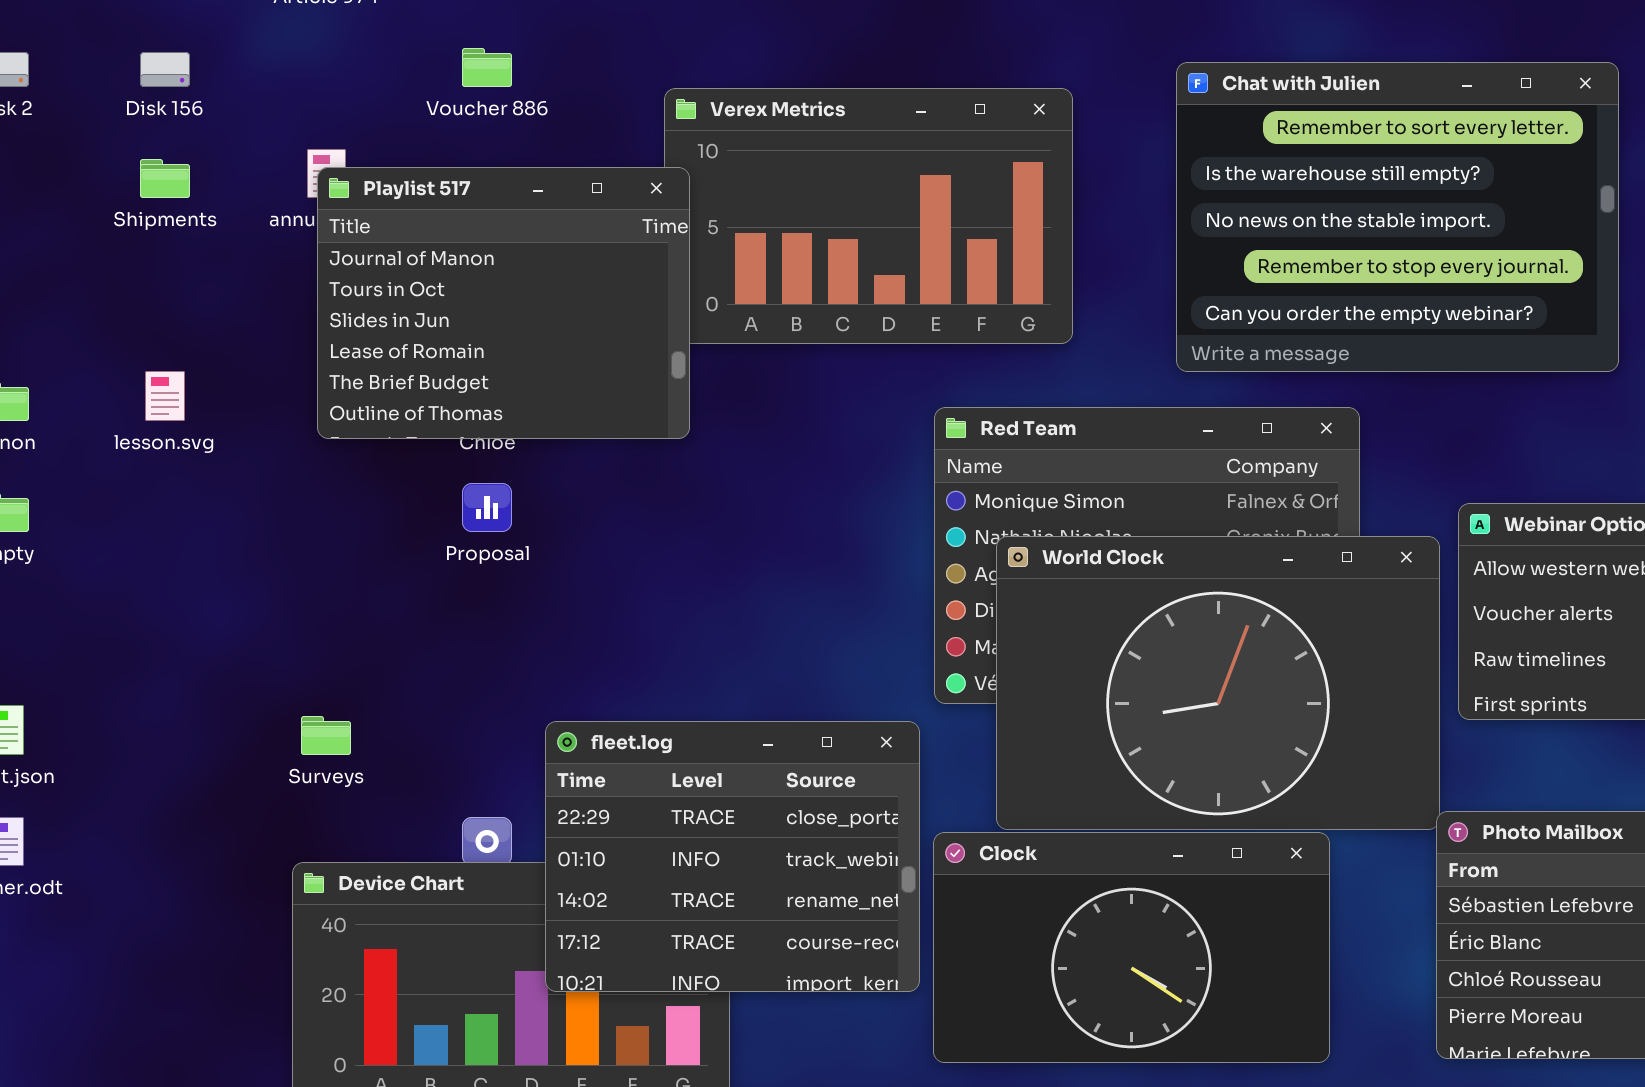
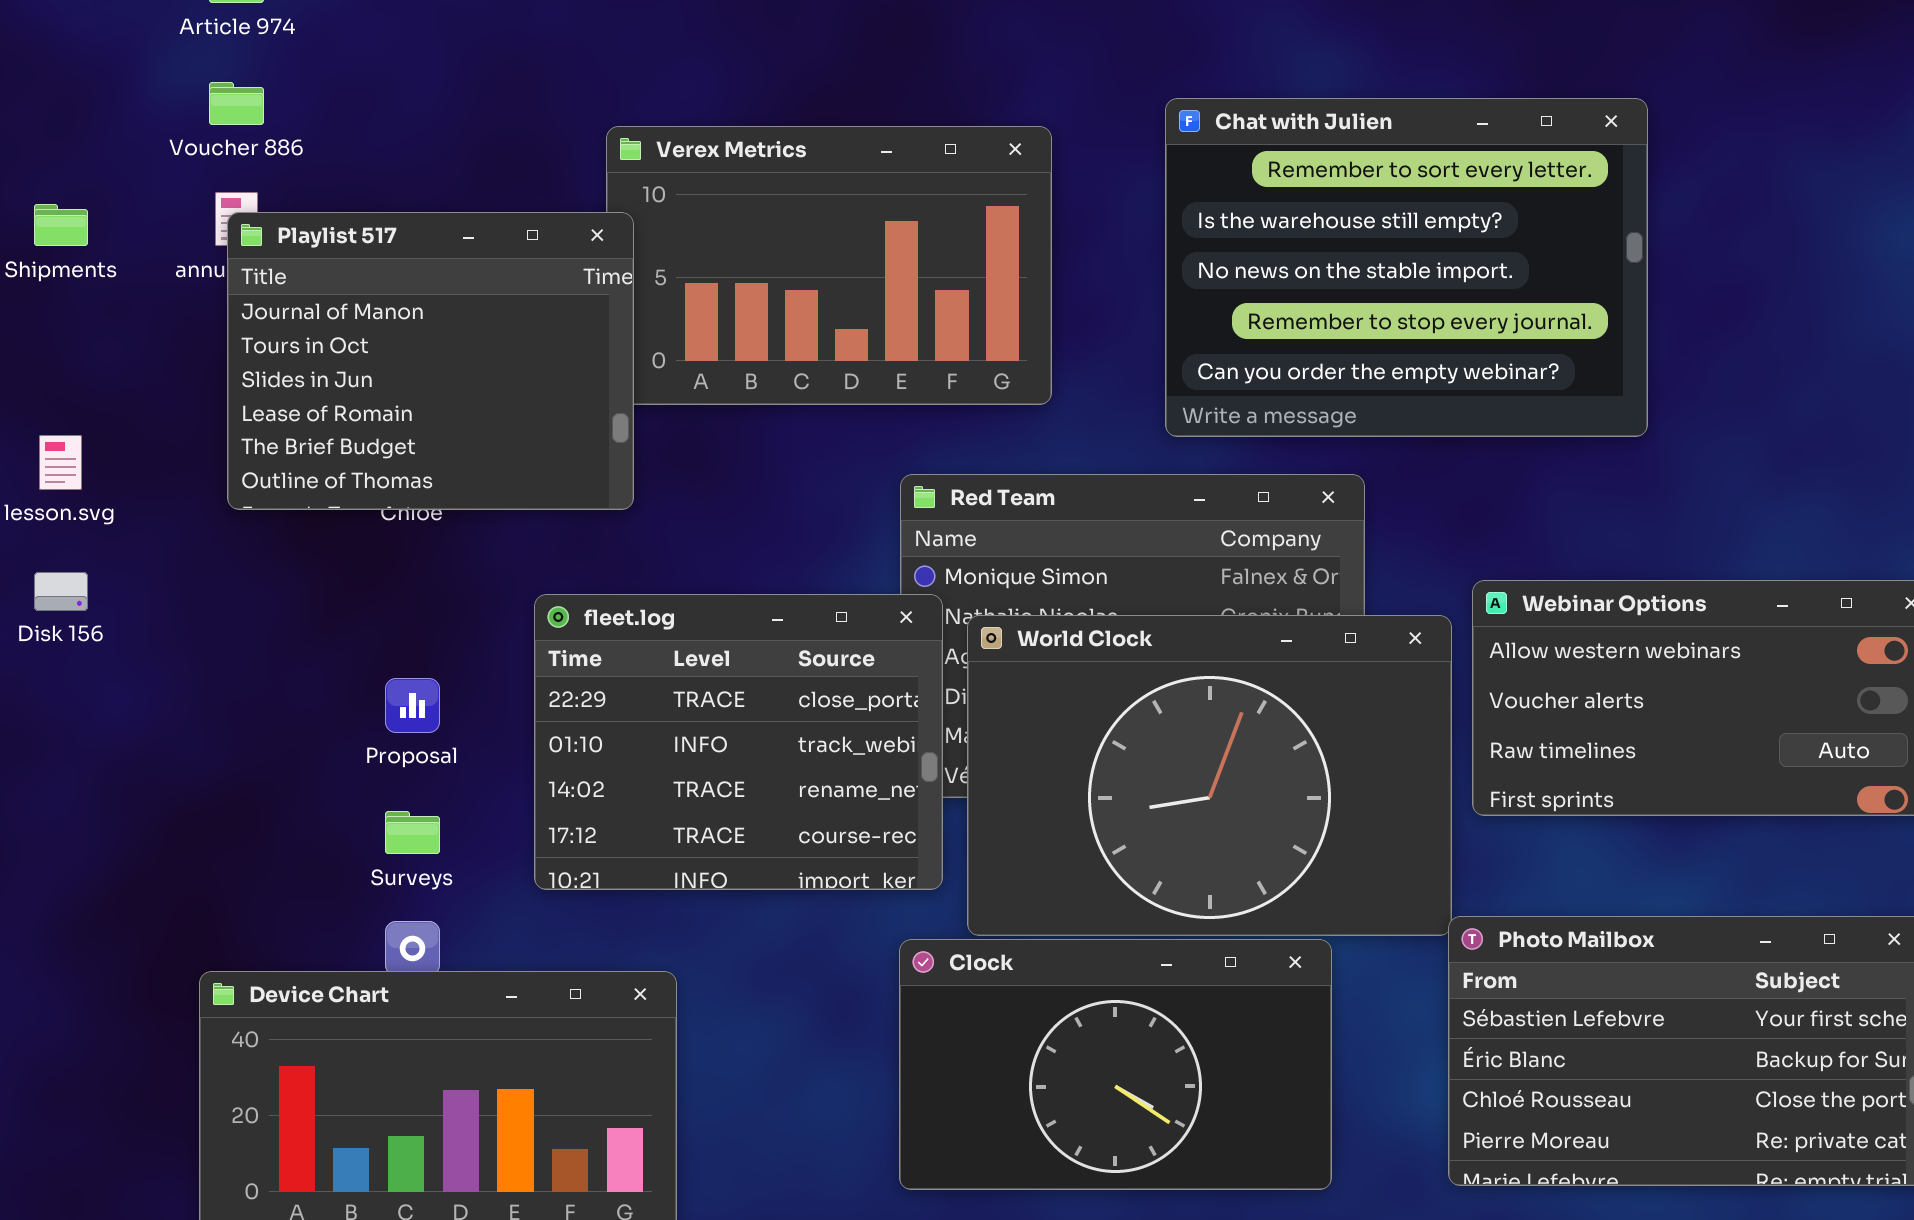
Voucher 886: [462,48,512,87] -> [209,82,264,125], moved
Disk 156: [140,52,190,87] -> [34,572,88,611], moved
Proposal: [462,483,512,532] -> [385,678,440,733], moved
Surveys: [301,716,351,755] -> [385,811,440,854], moved
fleet.log: [545,721,920,992] -> [534,594,943,890], moved

